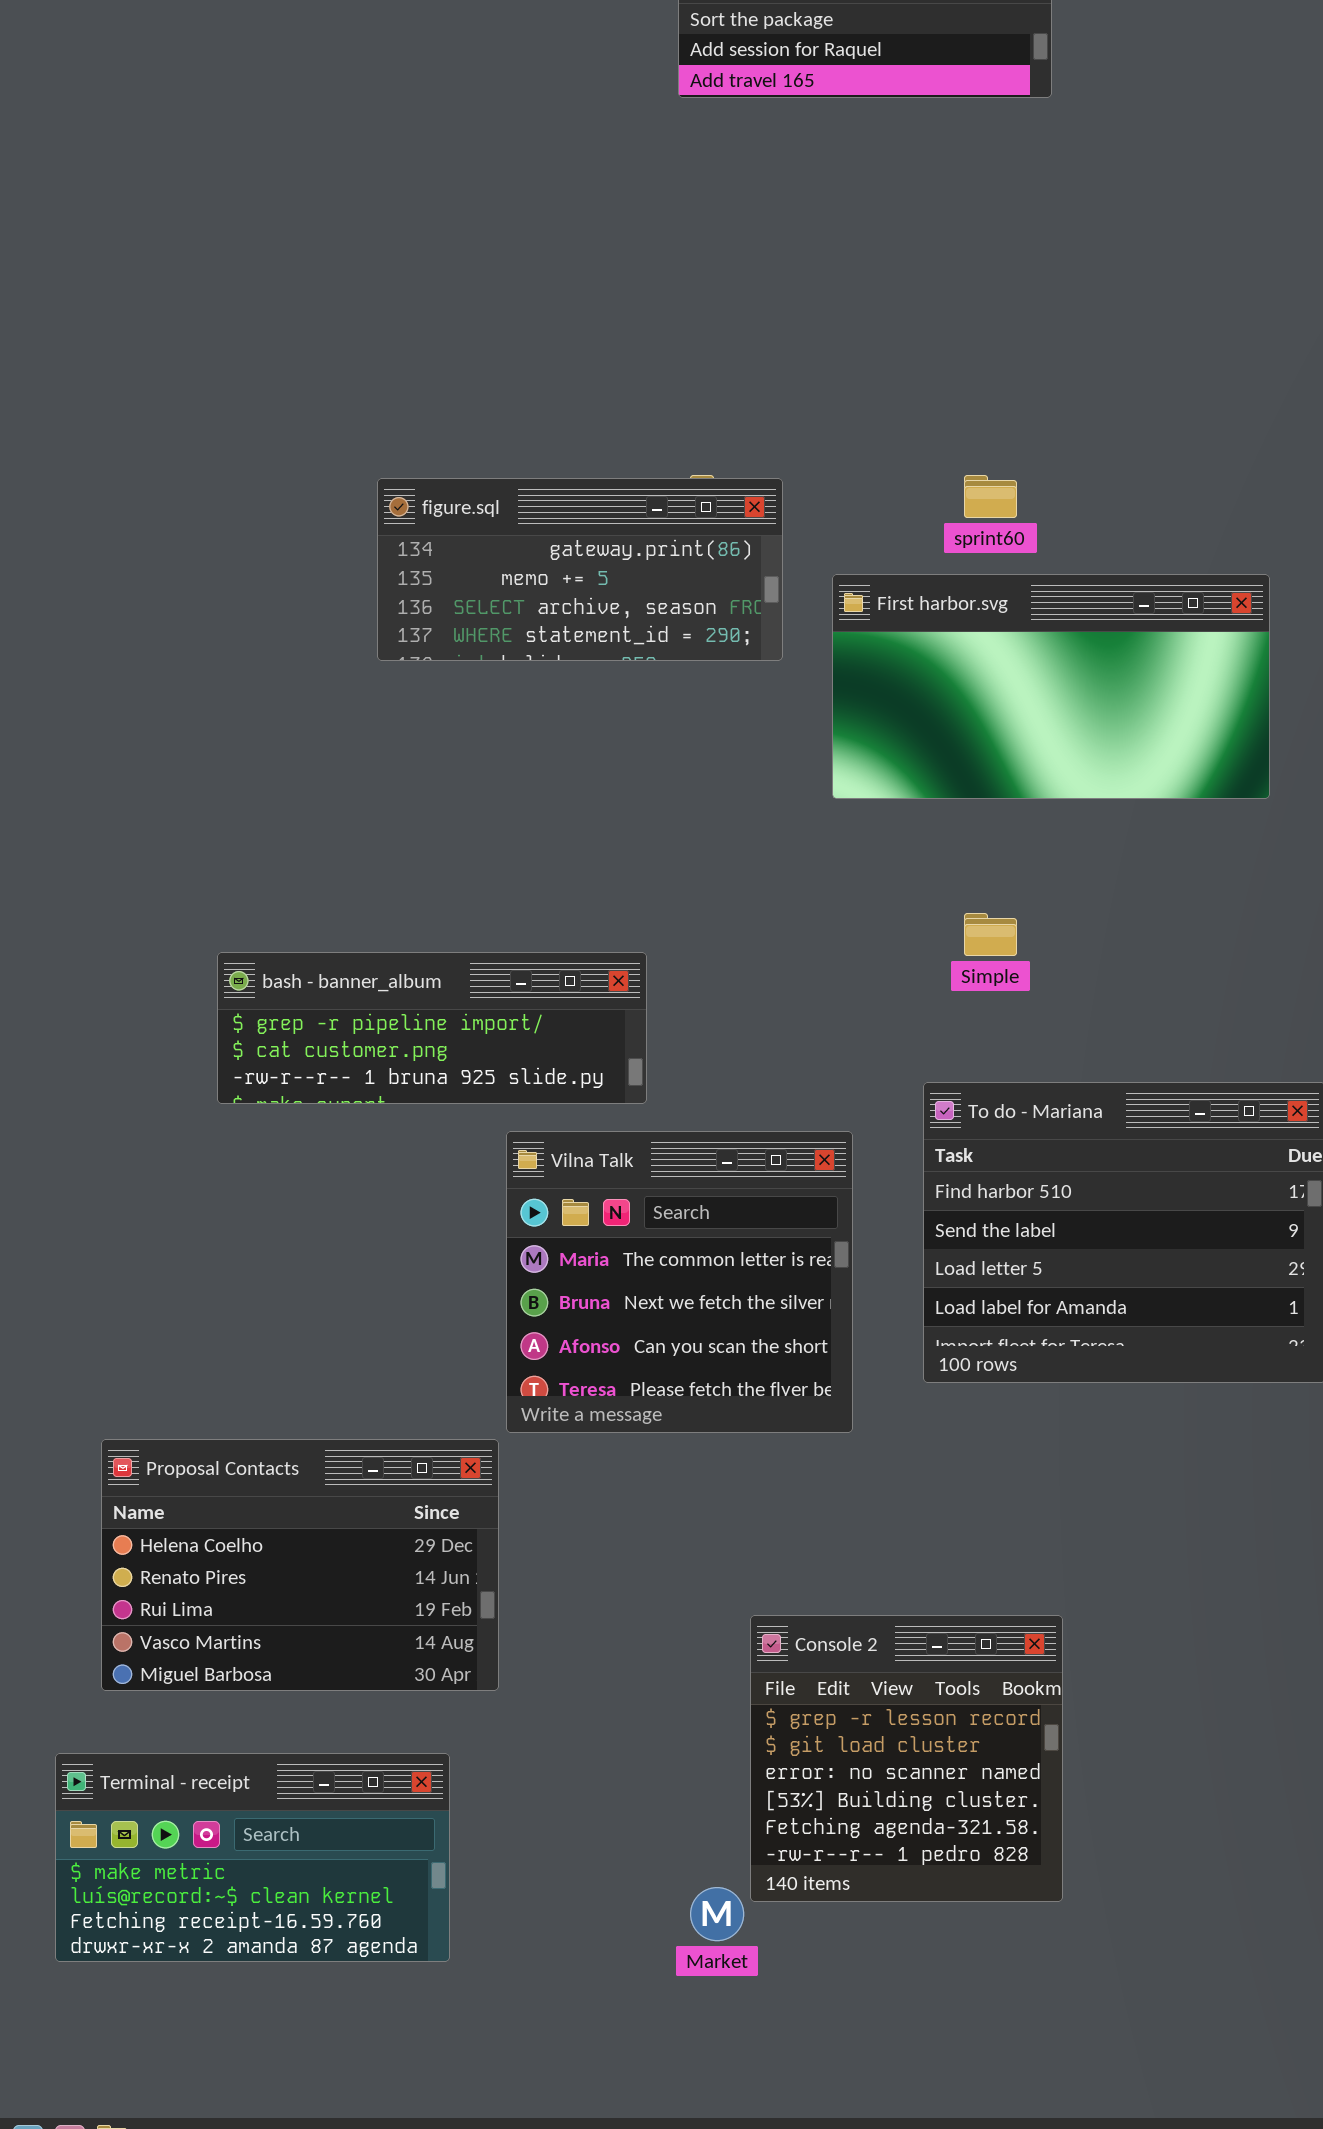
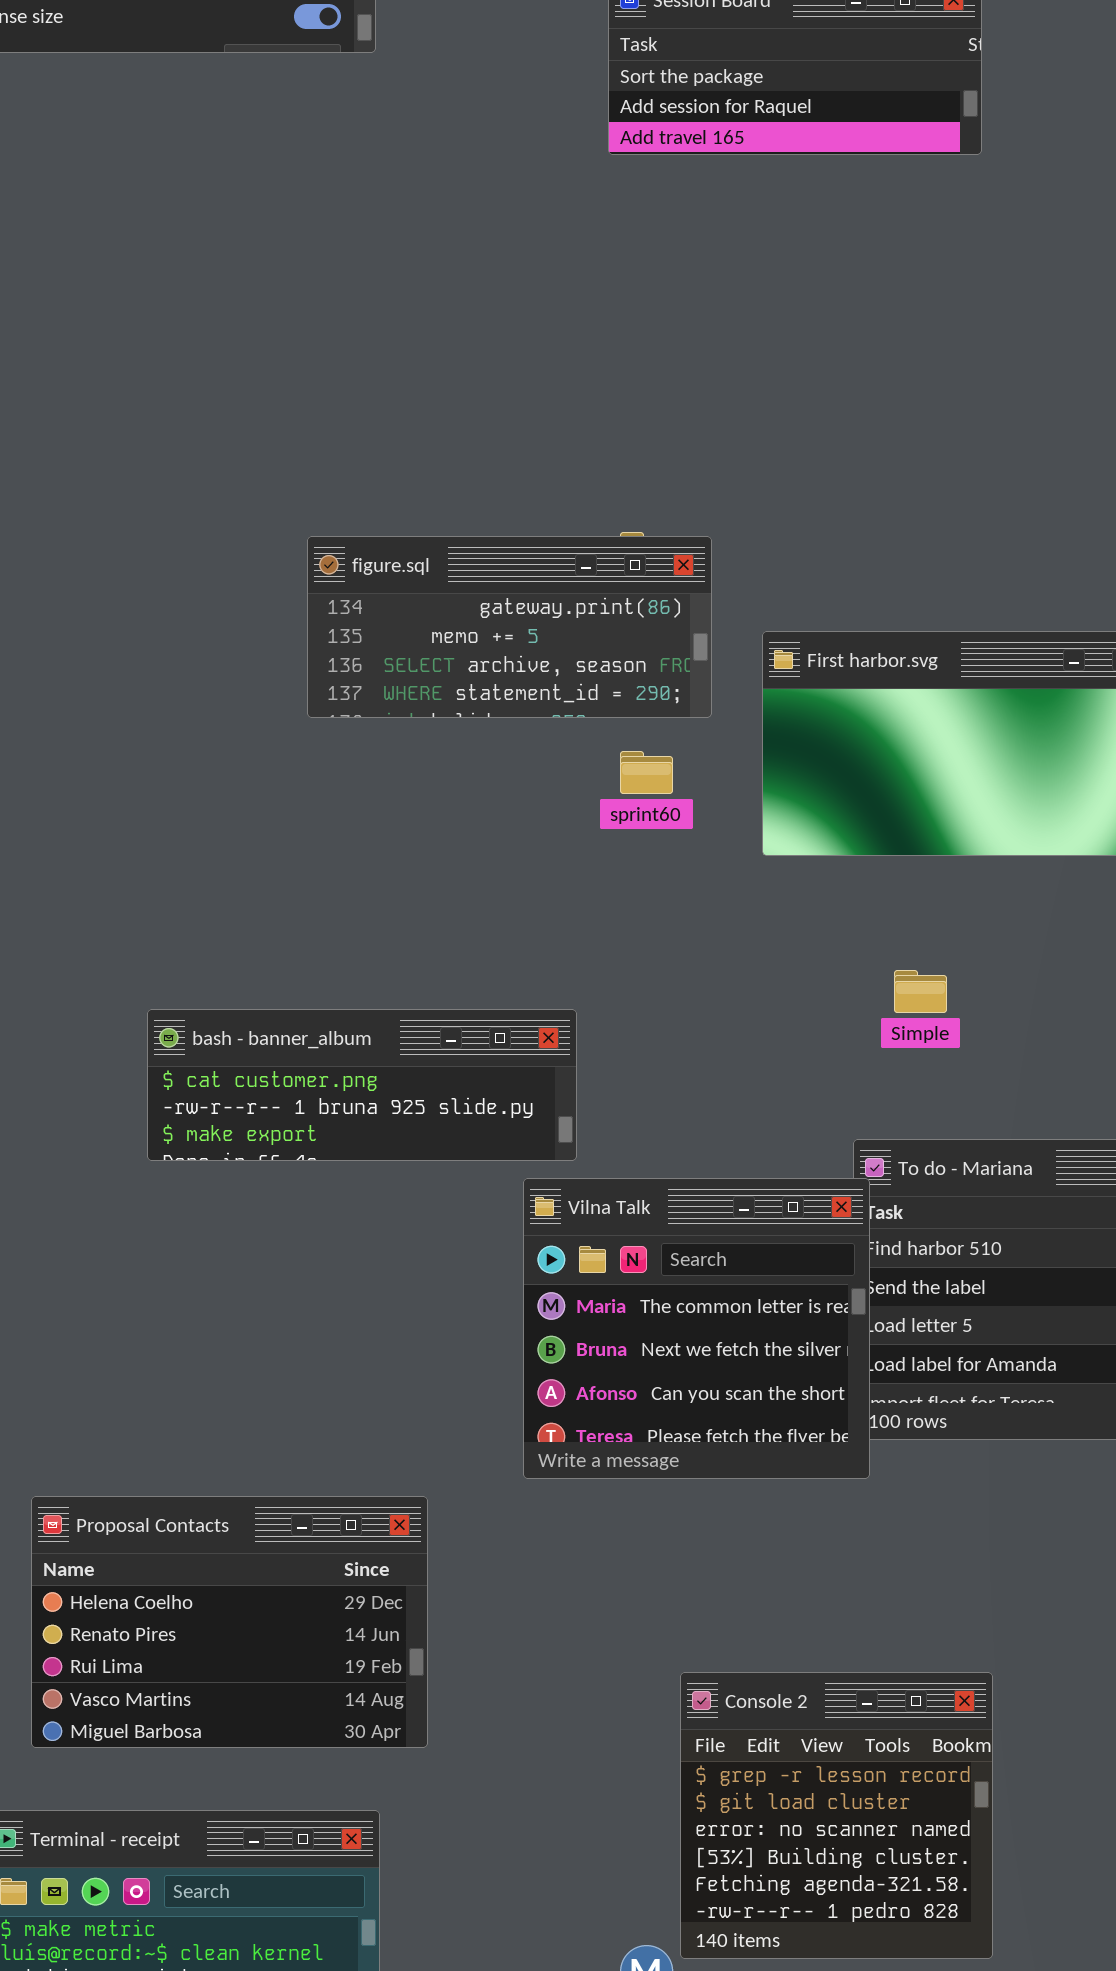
sprint60: [964,475,1017,518] -> [620,751,673,794], moved
bash - banner_album: [217,952,647,1104] -> [147,1009,577,1161], scrolled down 1 row
Vilna Talk: [506,1131,853,1433] -> [523,1178,870,1479], moved

